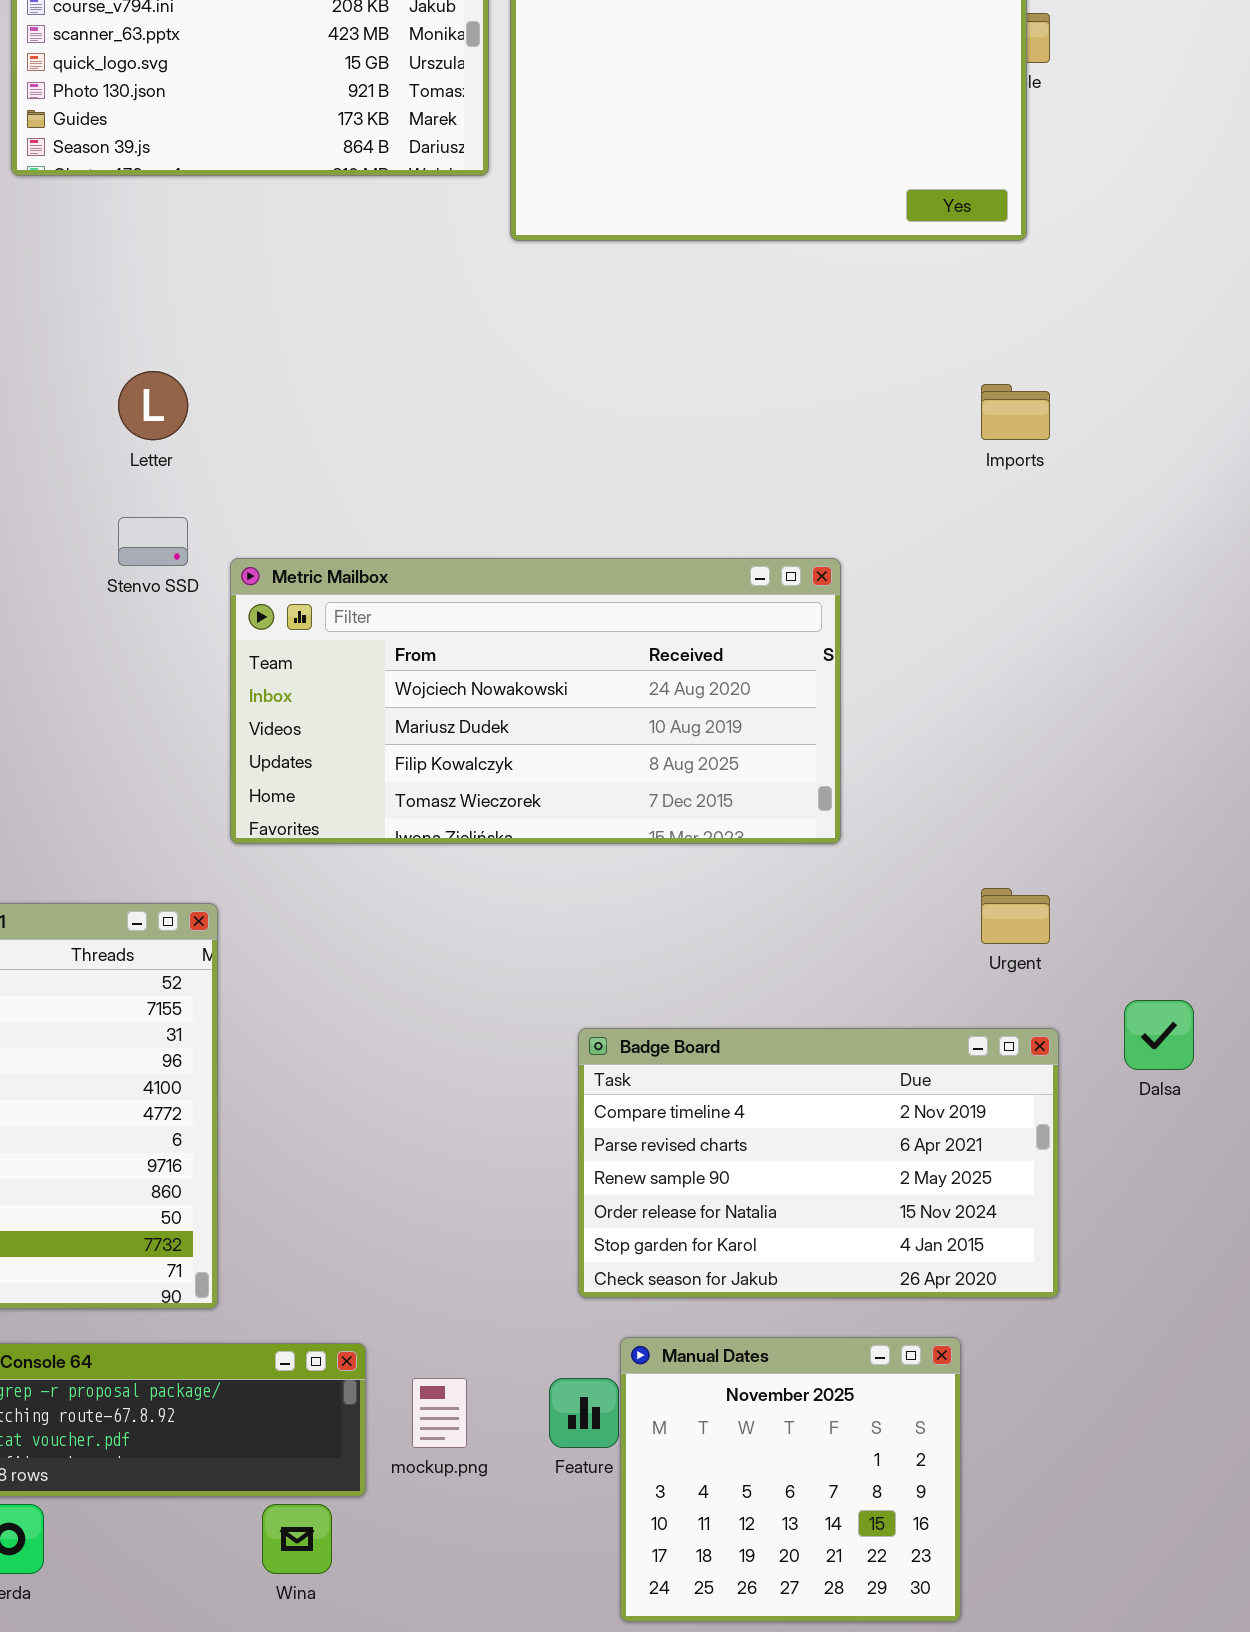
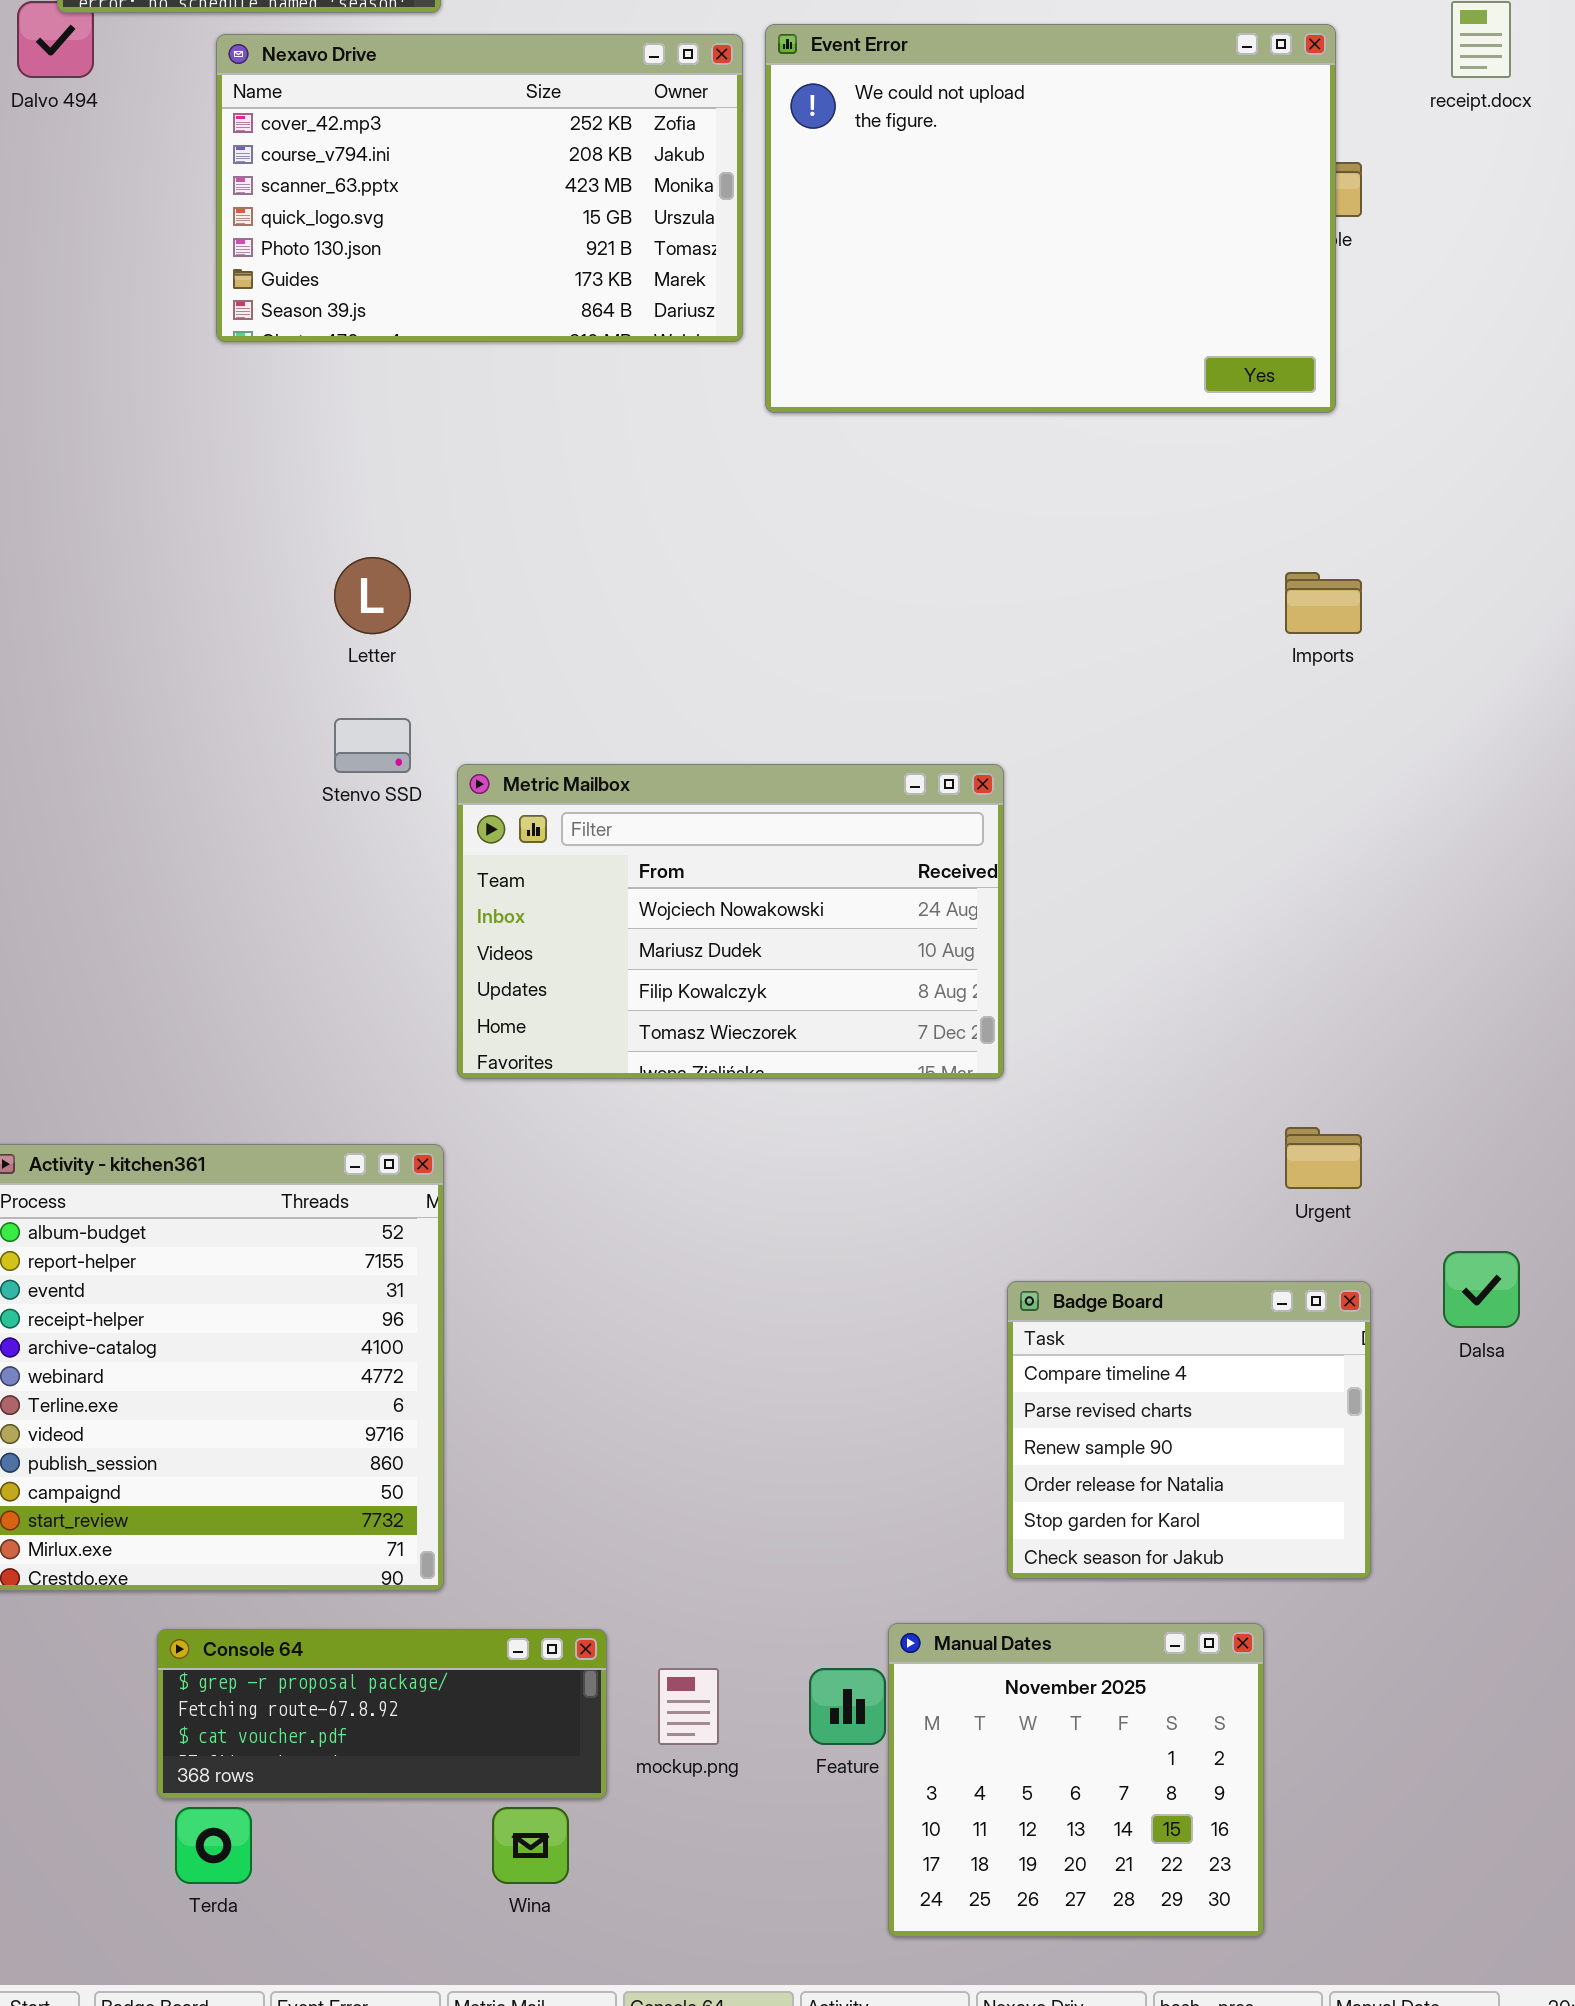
Metric Mailbox: [230,558,841,844] -> [457,764,1004,1079], resized
Badge Board: [578,1028,1059,1298] -> [1007,1281,1371,1579], resized

